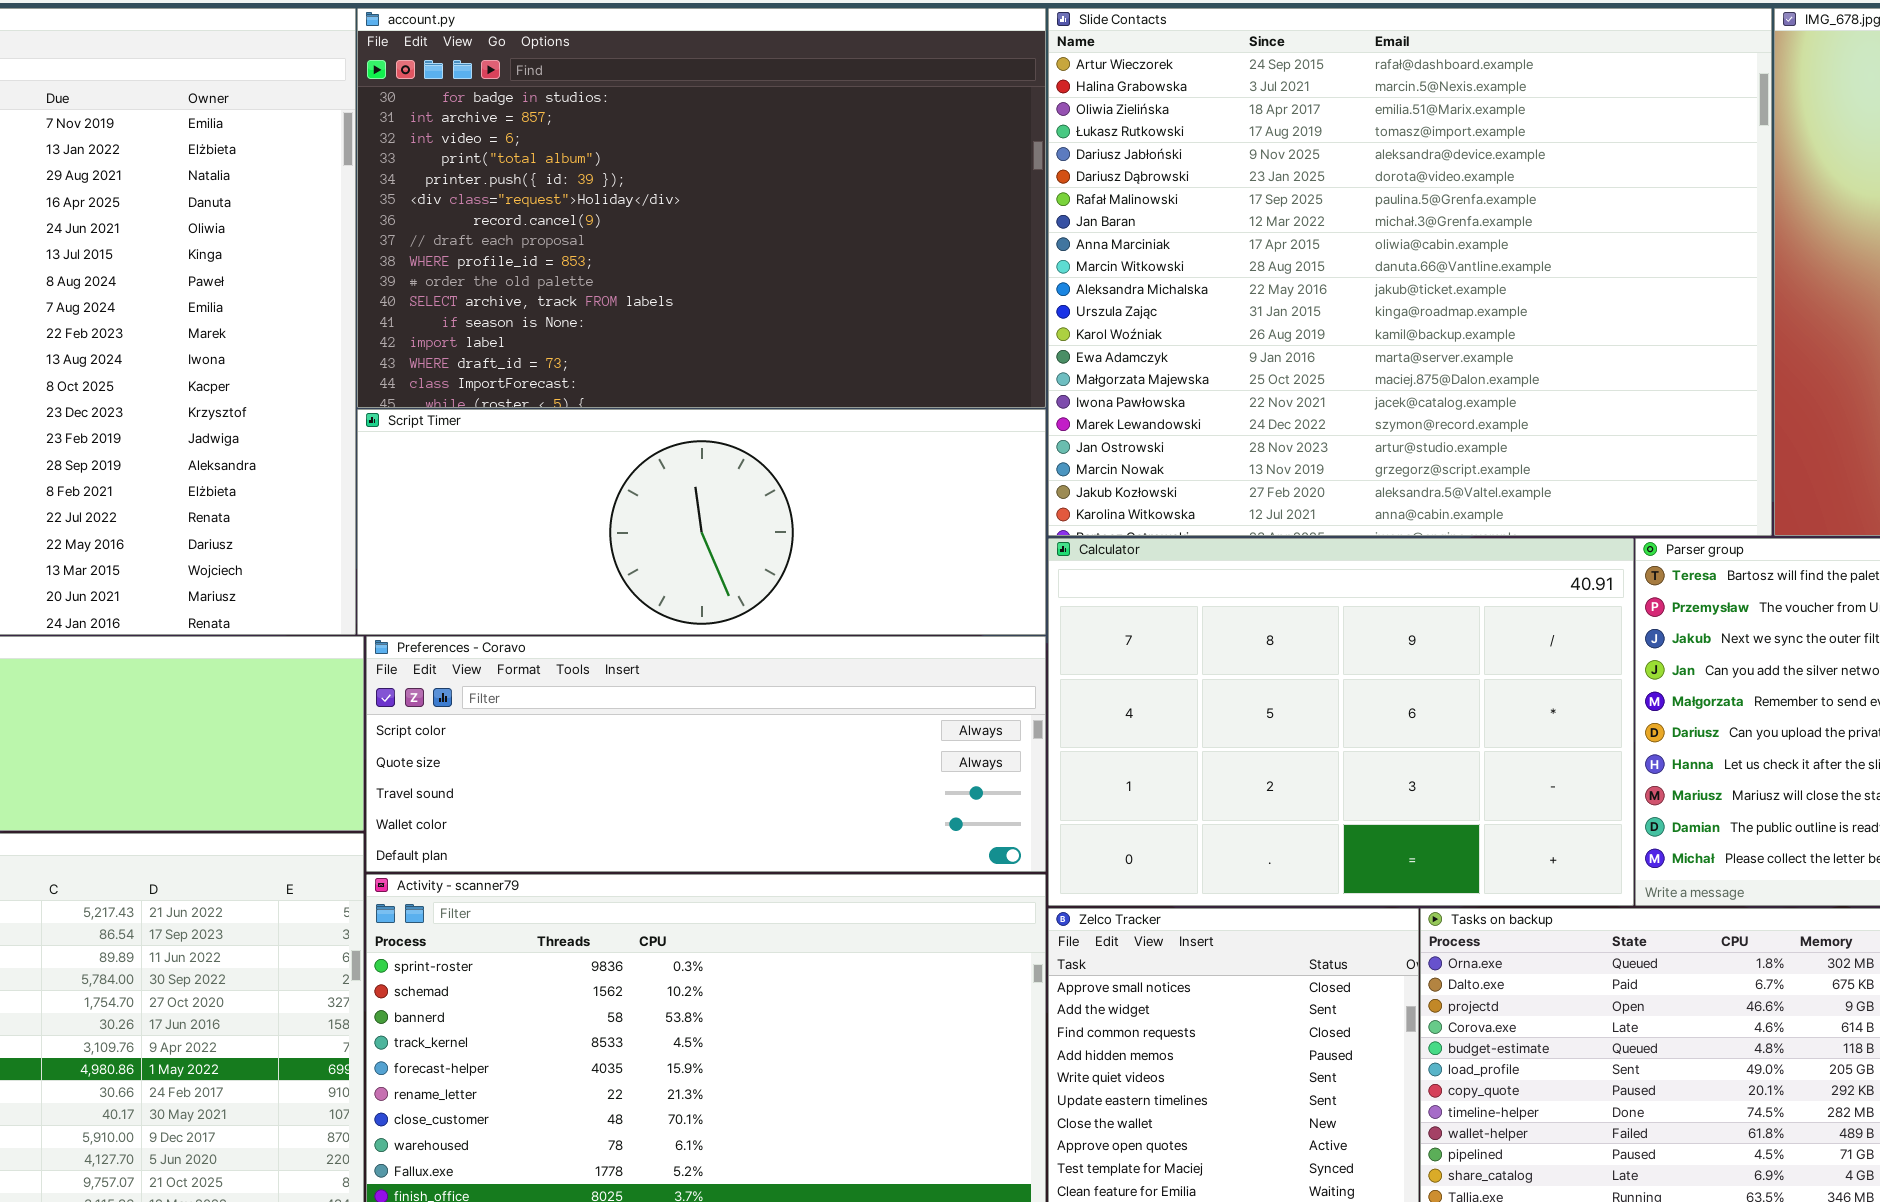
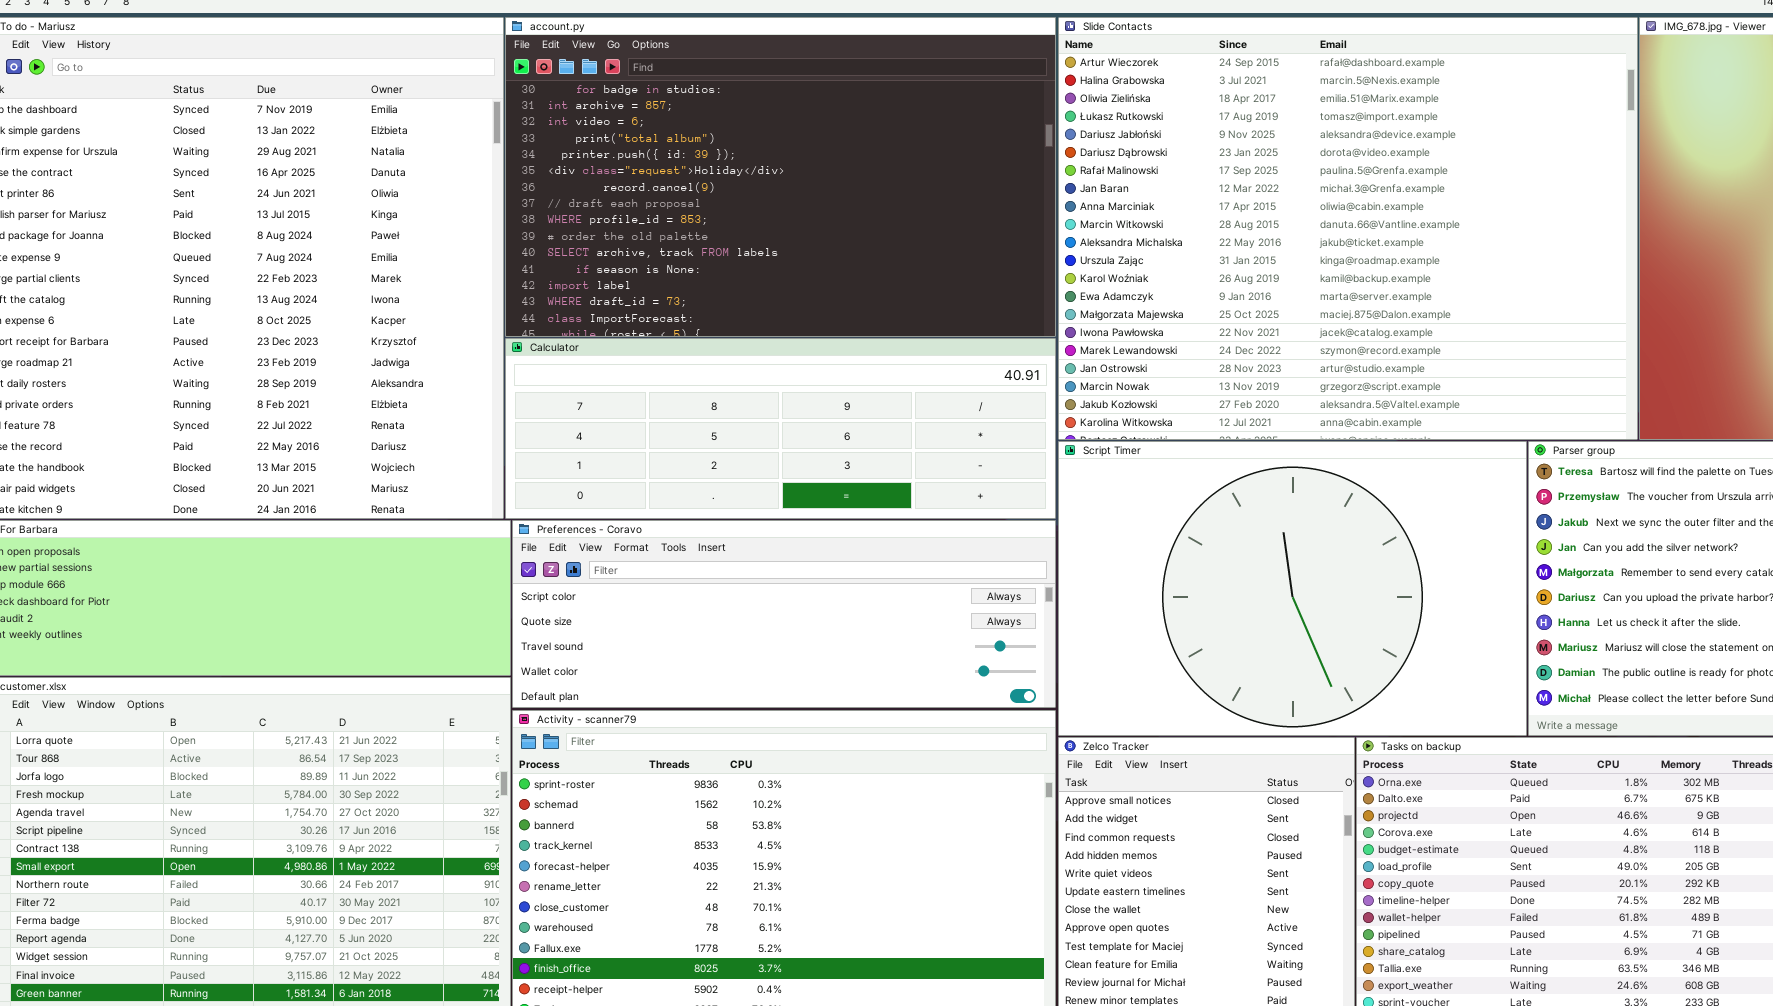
Script Timer: [357,409,1046,635] -> [1058,441,1527,736], moved, resized
Calculator: [1048,538,1634,906] -> [505,338,1056,519], moved, resized

